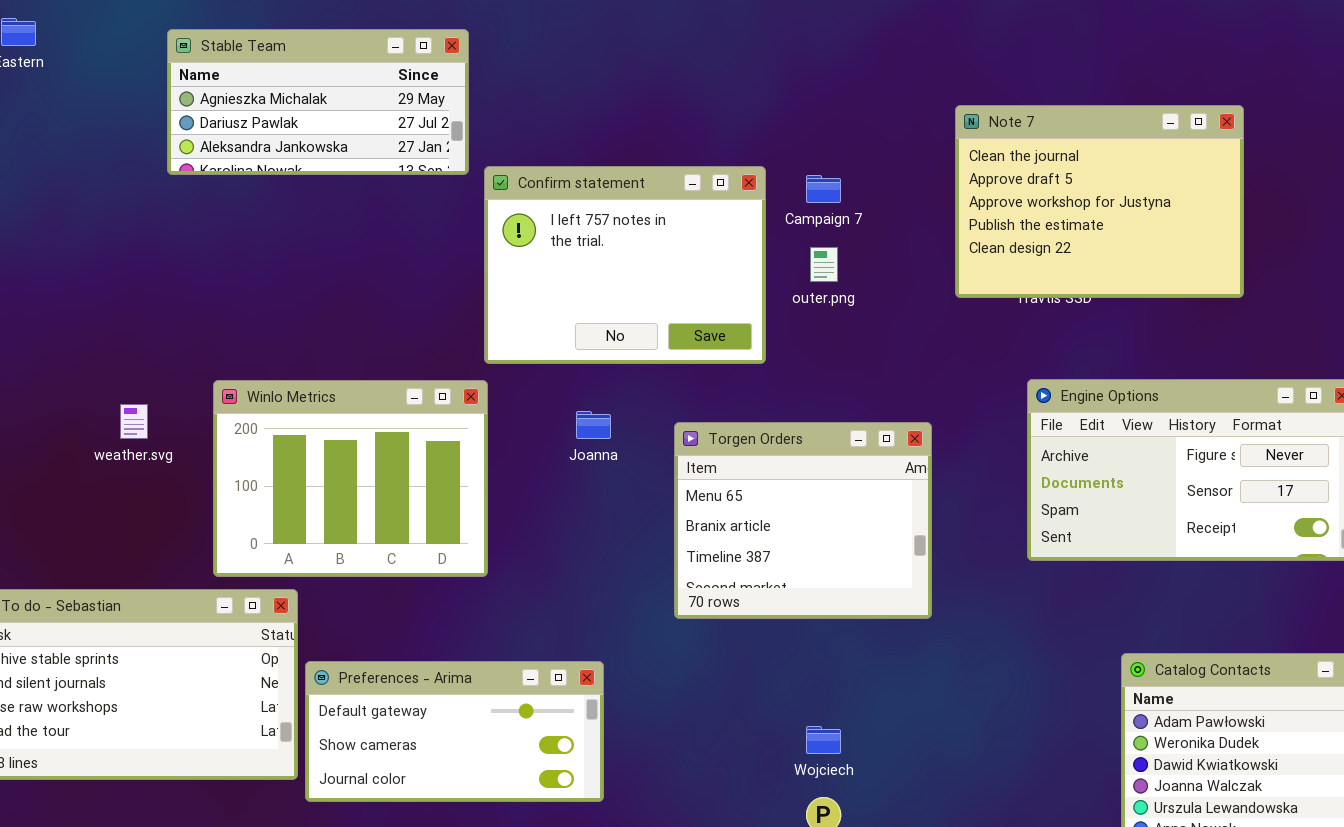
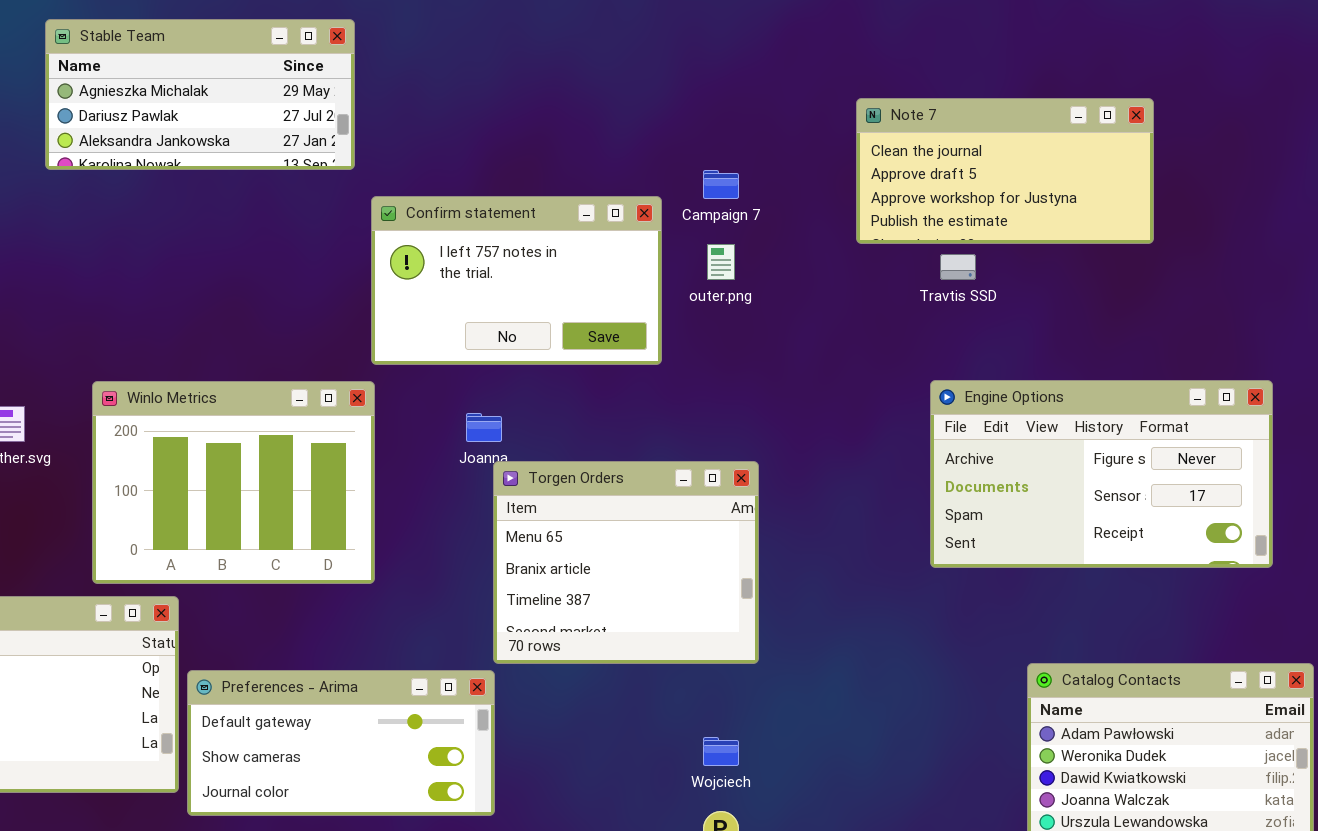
Note 7: [955,105,1244,298] -> [856,98,1154,244], resized
Confirm statement: [484,166,766,364] -> [371,196,662,365], resized
Torgen Orders: [674,422,932,619] -> [493,461,759,664], moved

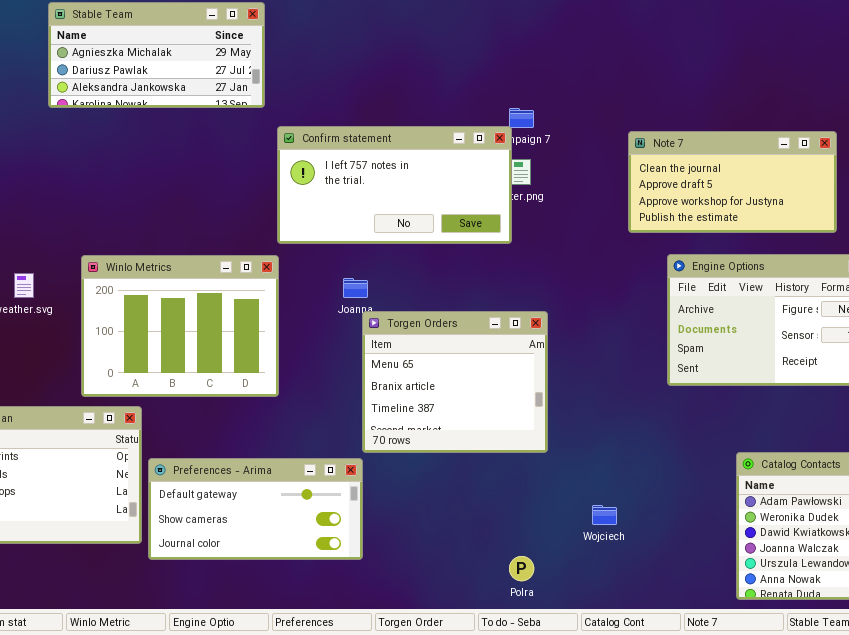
Note 7: [856,98,1154,244] -> [628,131,837,233], moved
Confirm statement: [371,196,662,365] -> [277,126,512,244], resized
Wojciech: [703,737,739,766] -> [592,505,617,525], moved

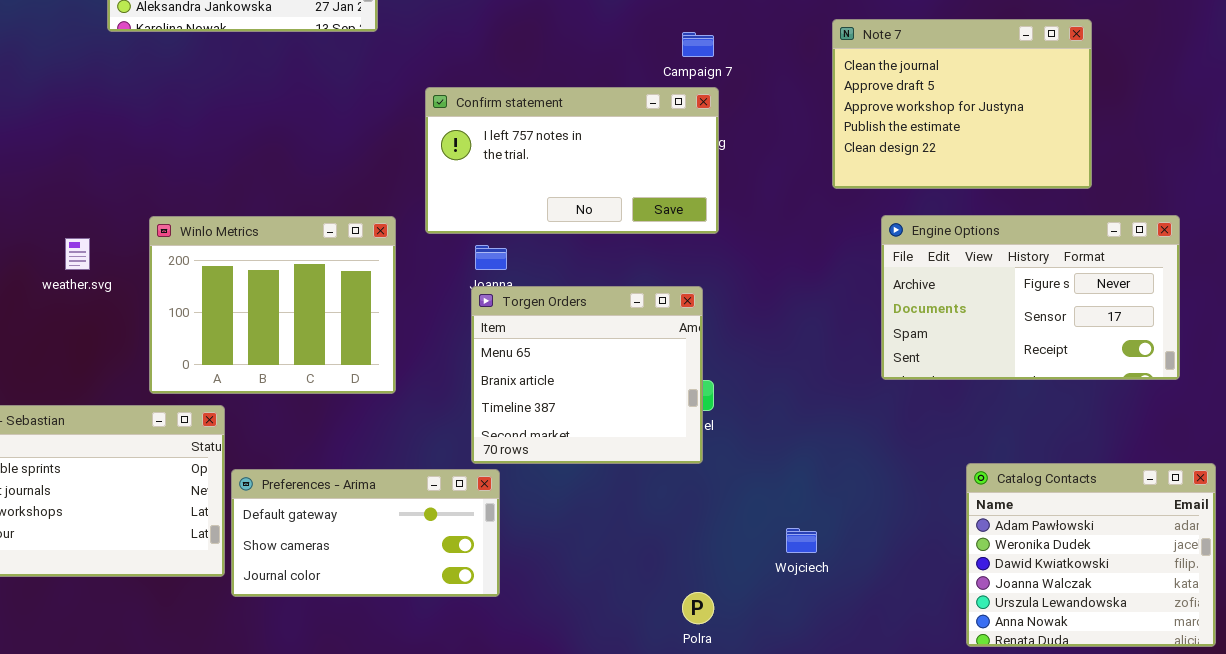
Confirm statement: [277,126,512,244] -> [425,87,719,234], moved
Note 7: [628,131,837,233] -> [832,19,1092,189], resized
Torgen Orders: [362,311,548,453] -> [471,286,703,464], moved

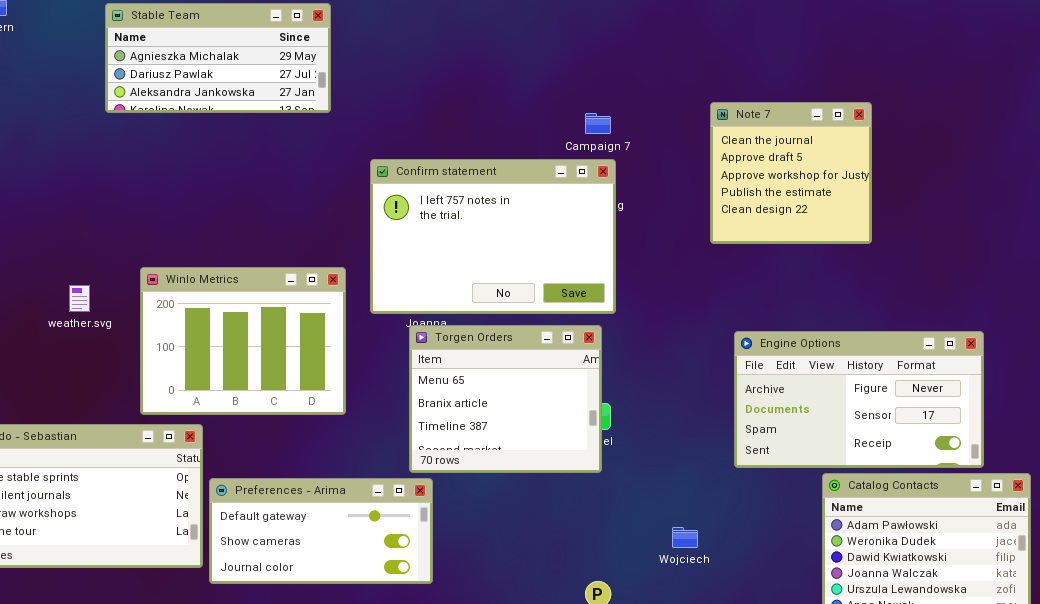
Note 7: [832,19,1092,189] -> [710,102,872,244], resized
Confirm statement: [425,87,719,234] -> [370,159,616,314], resized
Engine Options: [881,215,1180,380] -> [734,331,984,468], moved

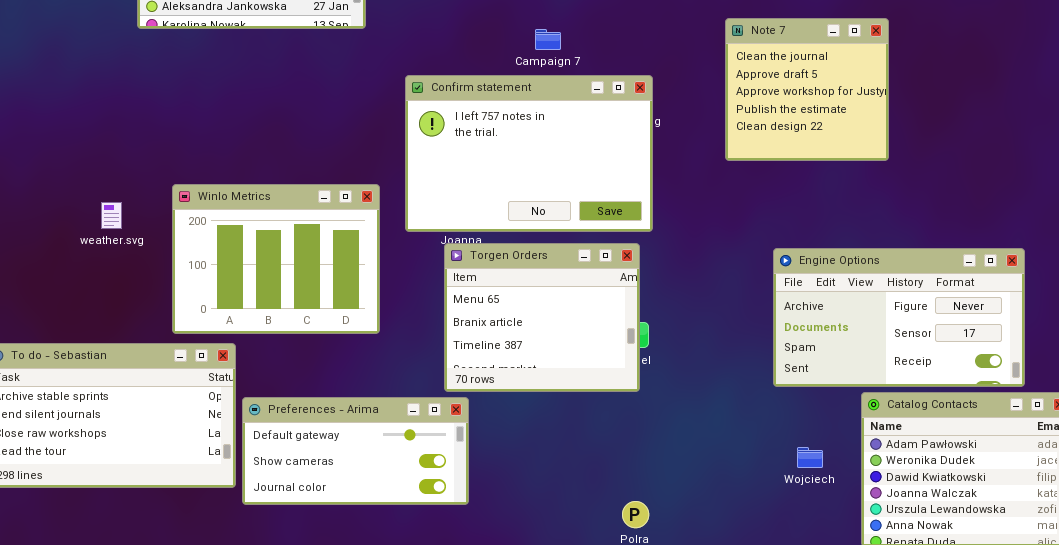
Note 7: [710,102,872,244] -> [725,18,889,161], moved
Campaign 7: [585,113,611,134] -> [535,29,561,50], moved
Wojciech: [672,527,698,548] -> [797,447,823,468], moved

